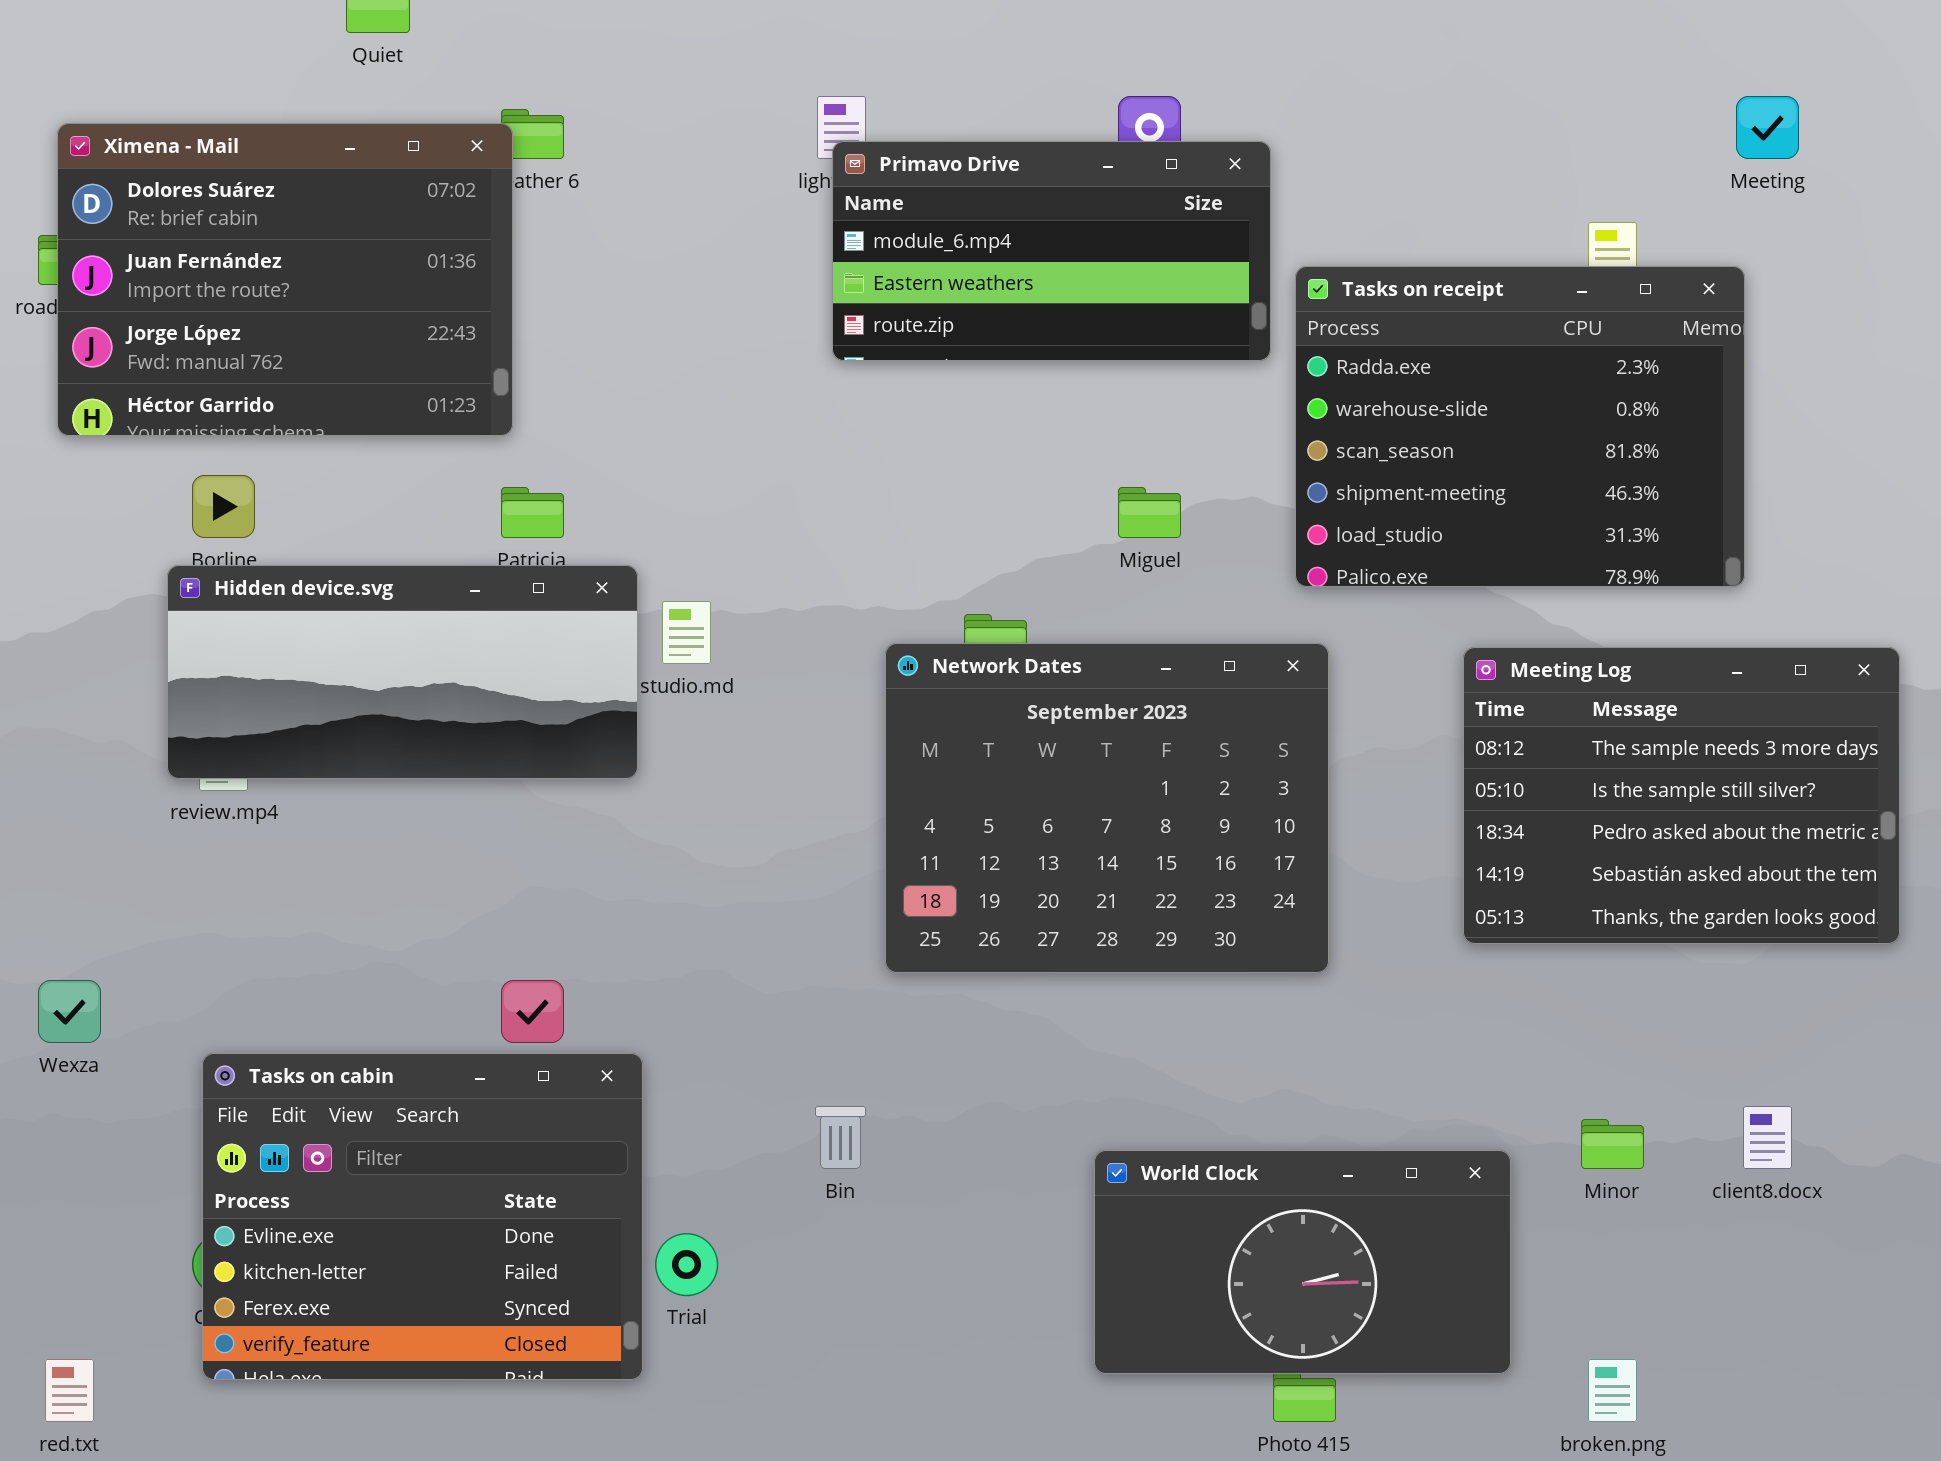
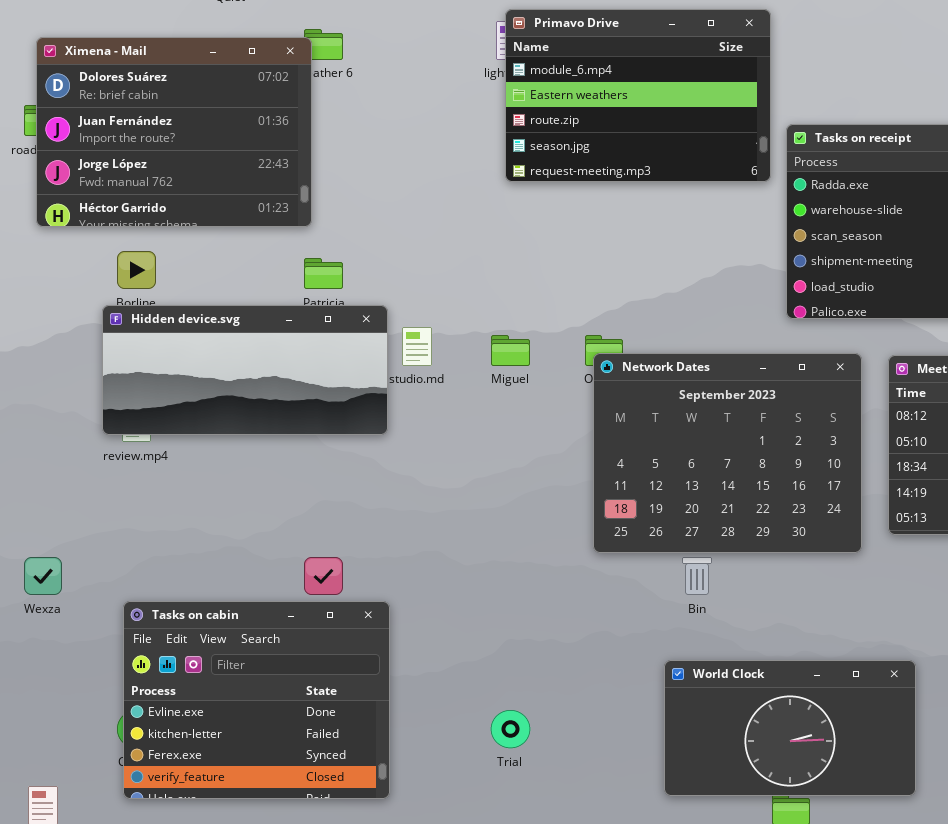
Primavo Drive: [832,141,1271,361] -> [505,9,771,182], resized
Miguel: [1118,487,1181,538] -> [491,335,530,366], moved
Network Dates: [885,643,1329,973] -> [593,353,862,553], moved
Bin: [815,1106,866,1169] -> [682,557,712,595], moved
Trial: [655,1233,718,1296] -> [491,710,530,748], moved

